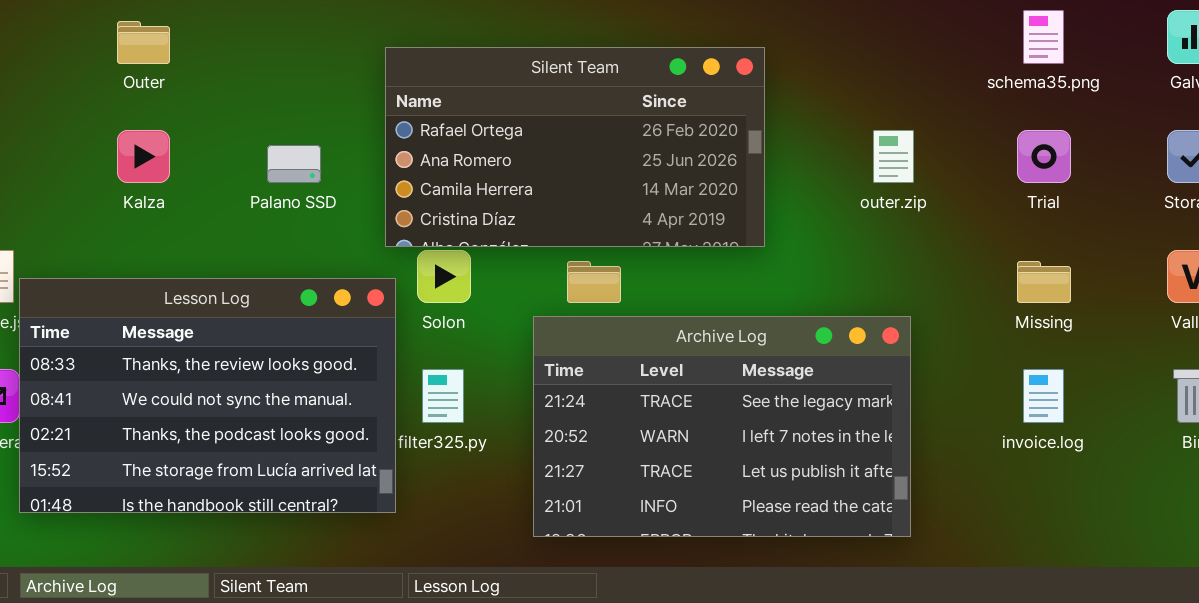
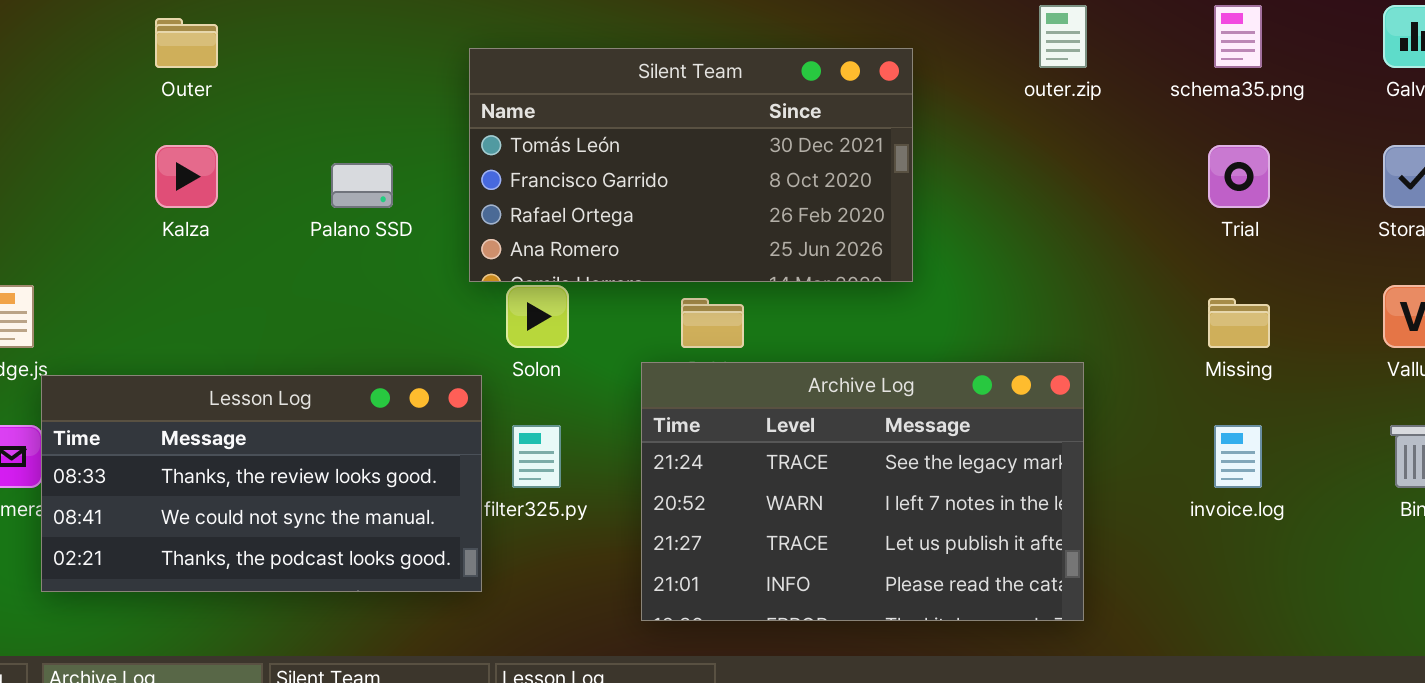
Silent Team: [385,47,765,247] -> [469,48,913,282], scrolled up 2 rows
outer.zip: [873,130,914,183] -> [1039,5,1087,68], moved
Lesson Log: [19,278,396,513] -> [41,375,482,592], resized

